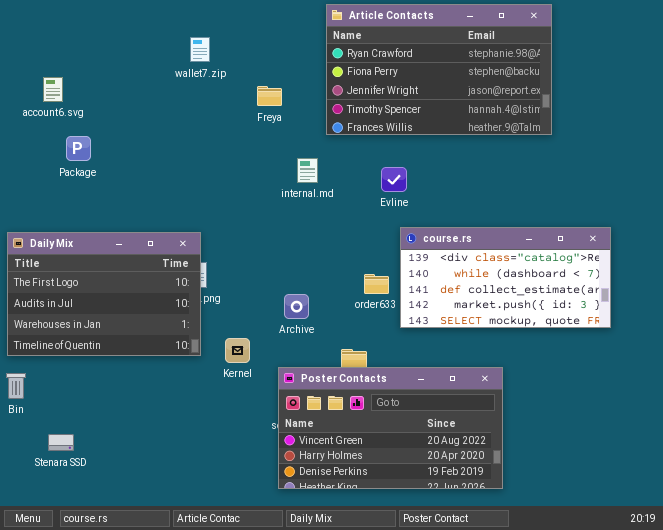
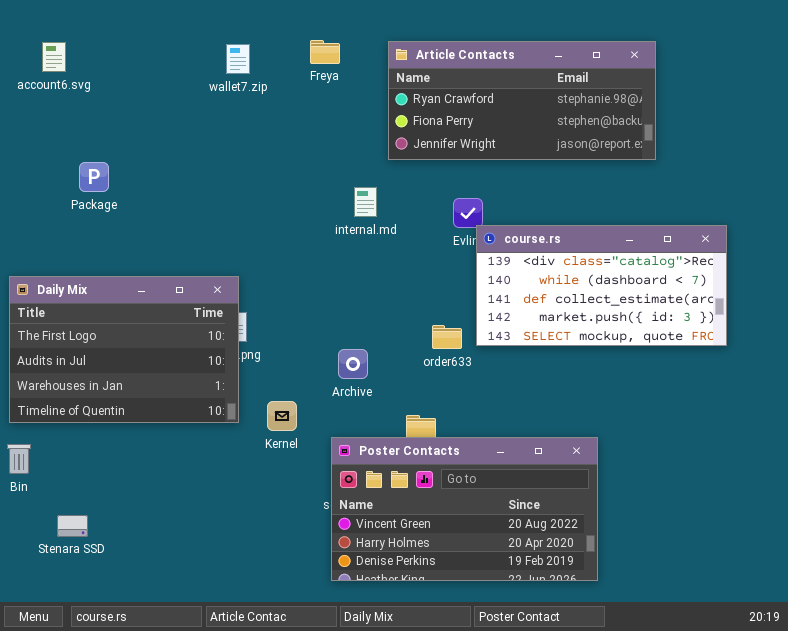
Article Contacts: [326,4,552,135] -> [388,41,656,160], resized
account6.svg: [43,77,63,102] -> [42,42,66,72], moved
Freya: [257,86,282,106] -> [310,40,340,64], moved
course.rs: [400,227,611,328] -> [476,225,727,346], moved

